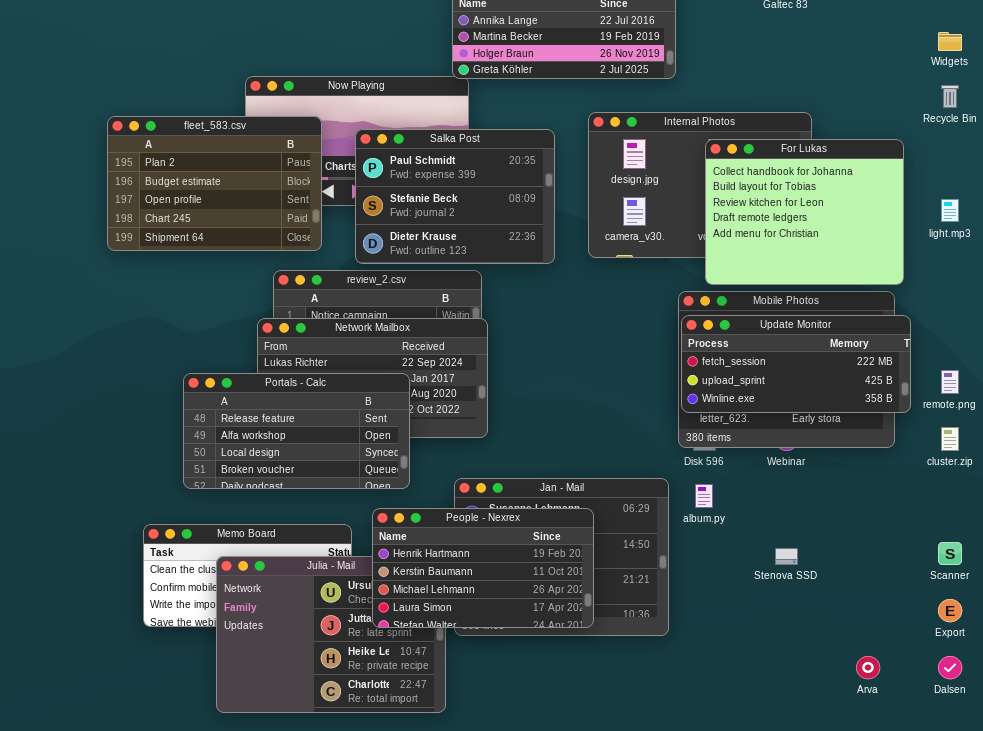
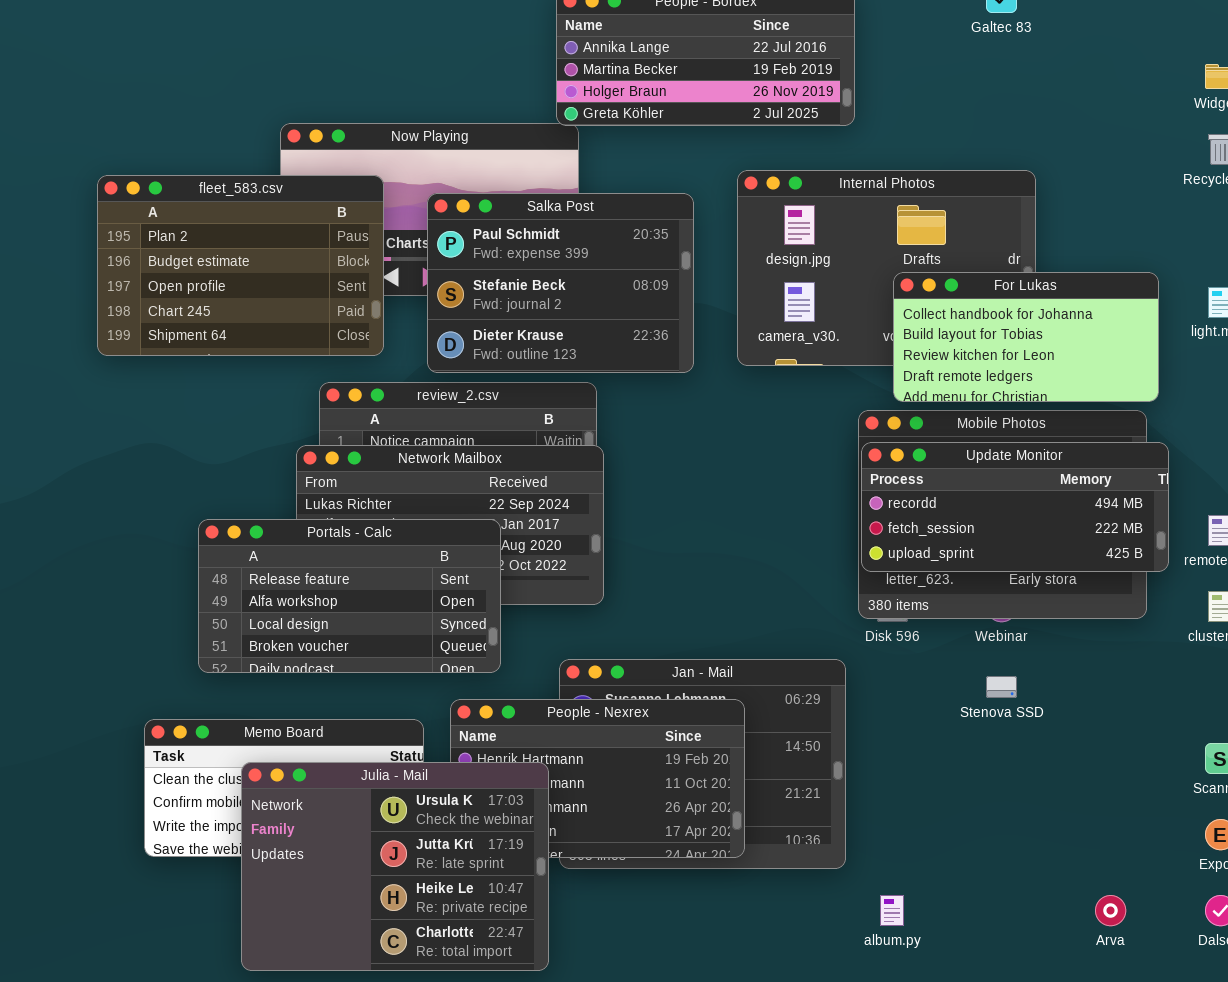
For Lukas: [705,139,904,285] -> [893,272,1159,402], resized
Update Monitor: [681,315,911,413] -> [861,442,1169,572], scrolled up 1 row
album.py: [695,484,713,508] -> [880,895,904,926], moved
Stenova SSD: [775,548,798,565] -> [986,676,1017,698], moved
Julia - Mail: [216,556,446,713] -> [241,762,549,971], raised

